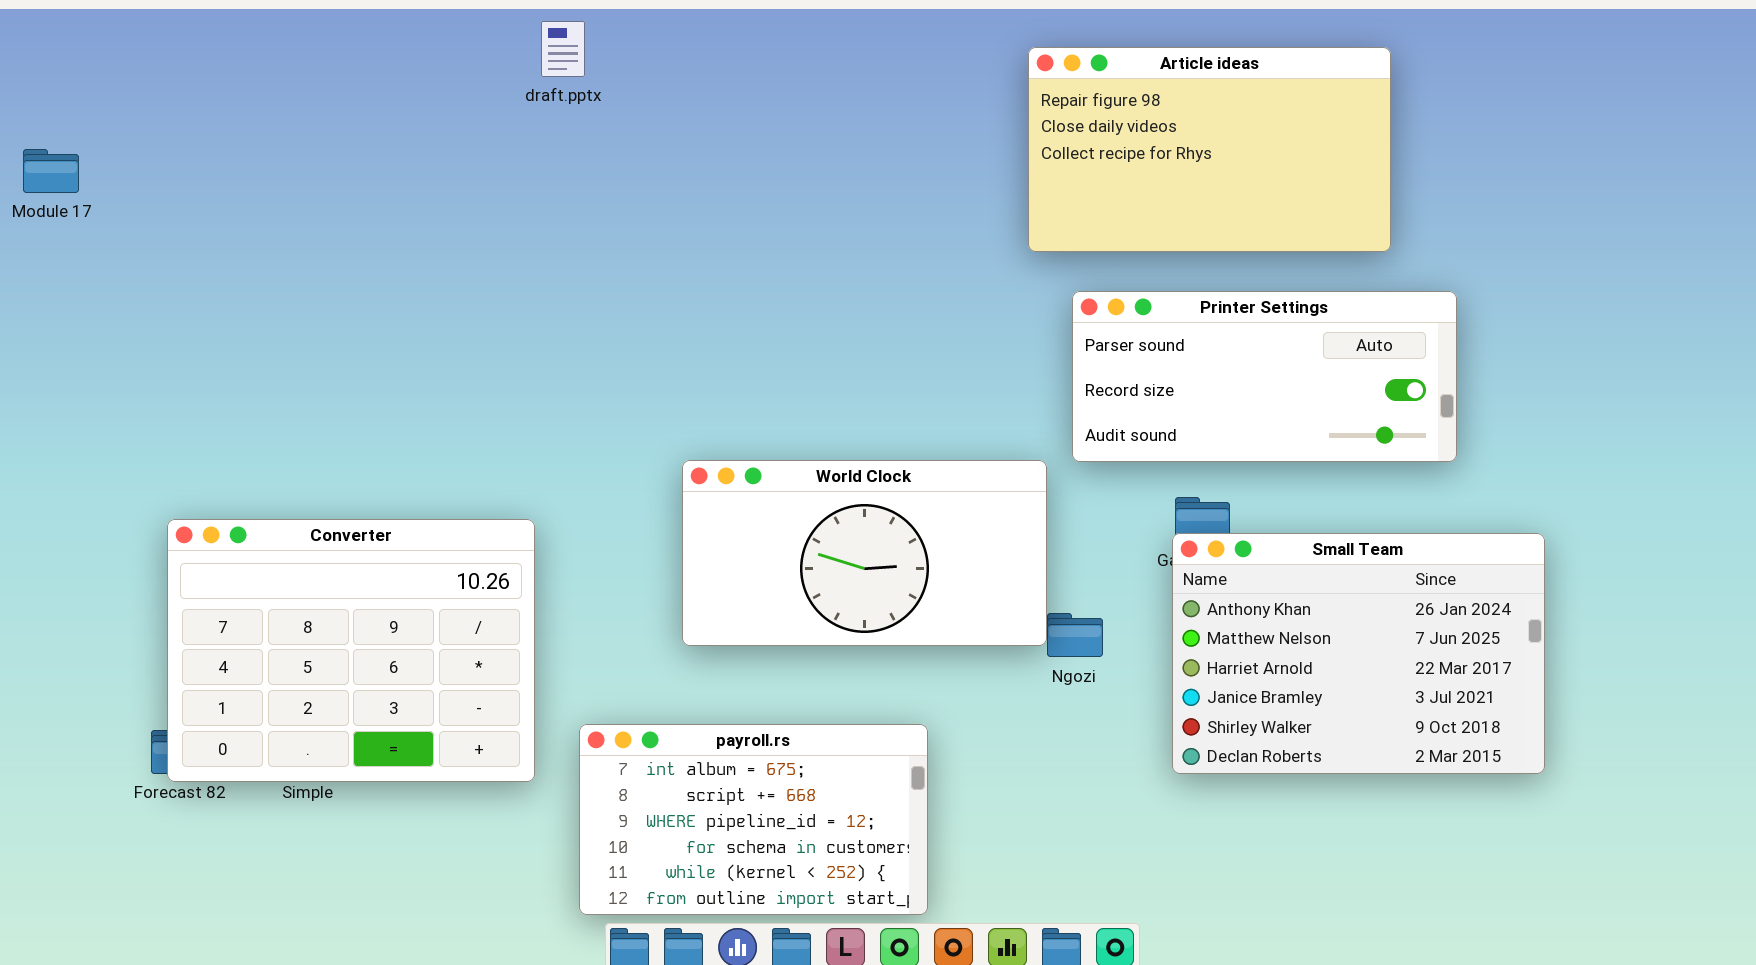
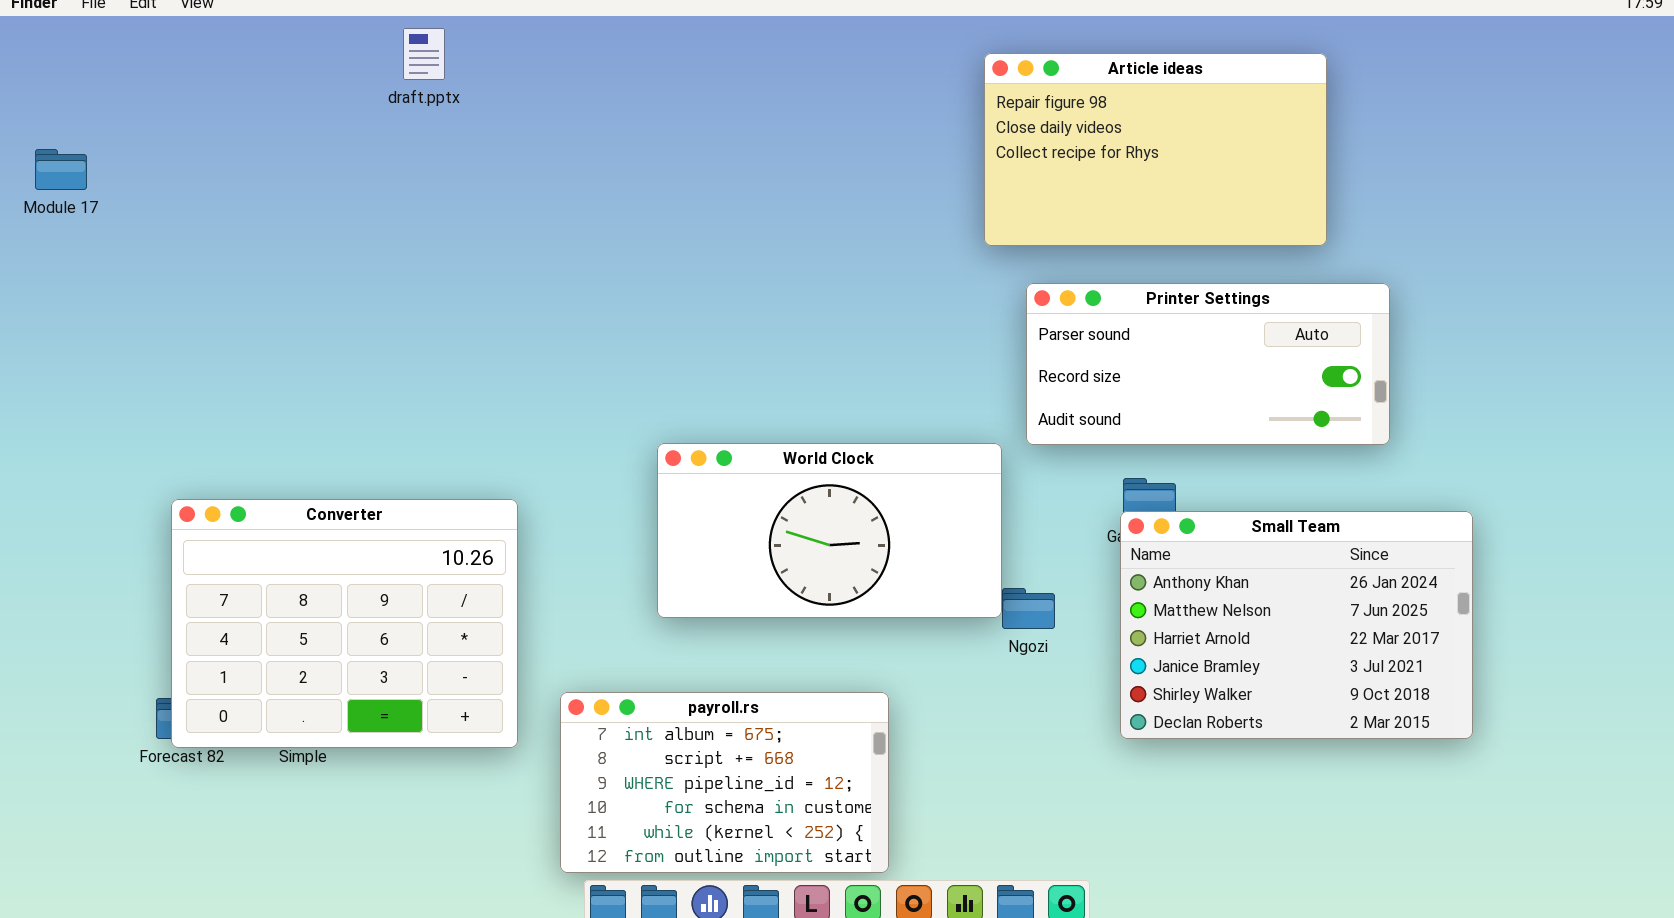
draft.pptx: [541,21,585,77] -> [403,28,445,80], moved

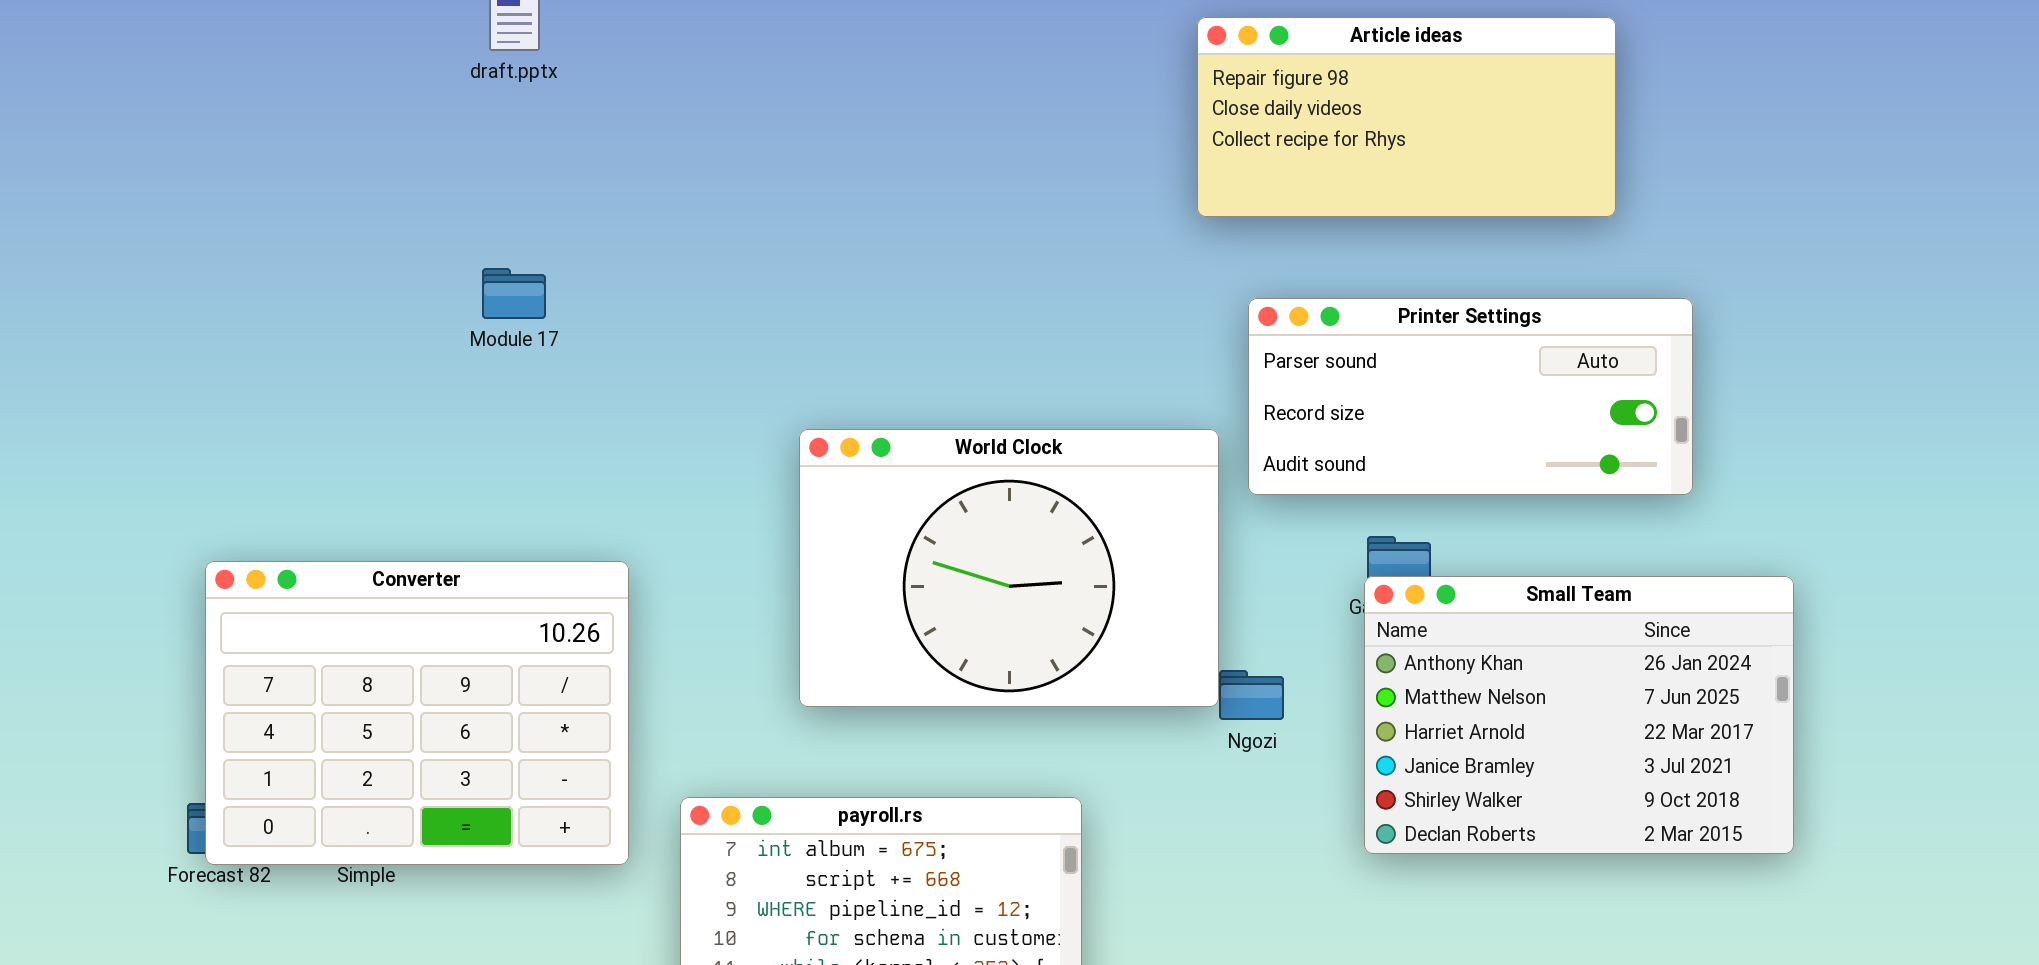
Article ideas: [984,53,1327,246] -> [1197,17,1616,217], resized
Module 17: [35,149,87,190] -> [482,268,546,319], moved
World Clock: [657,443,1002,618] -> [799,429,1219,707], resized

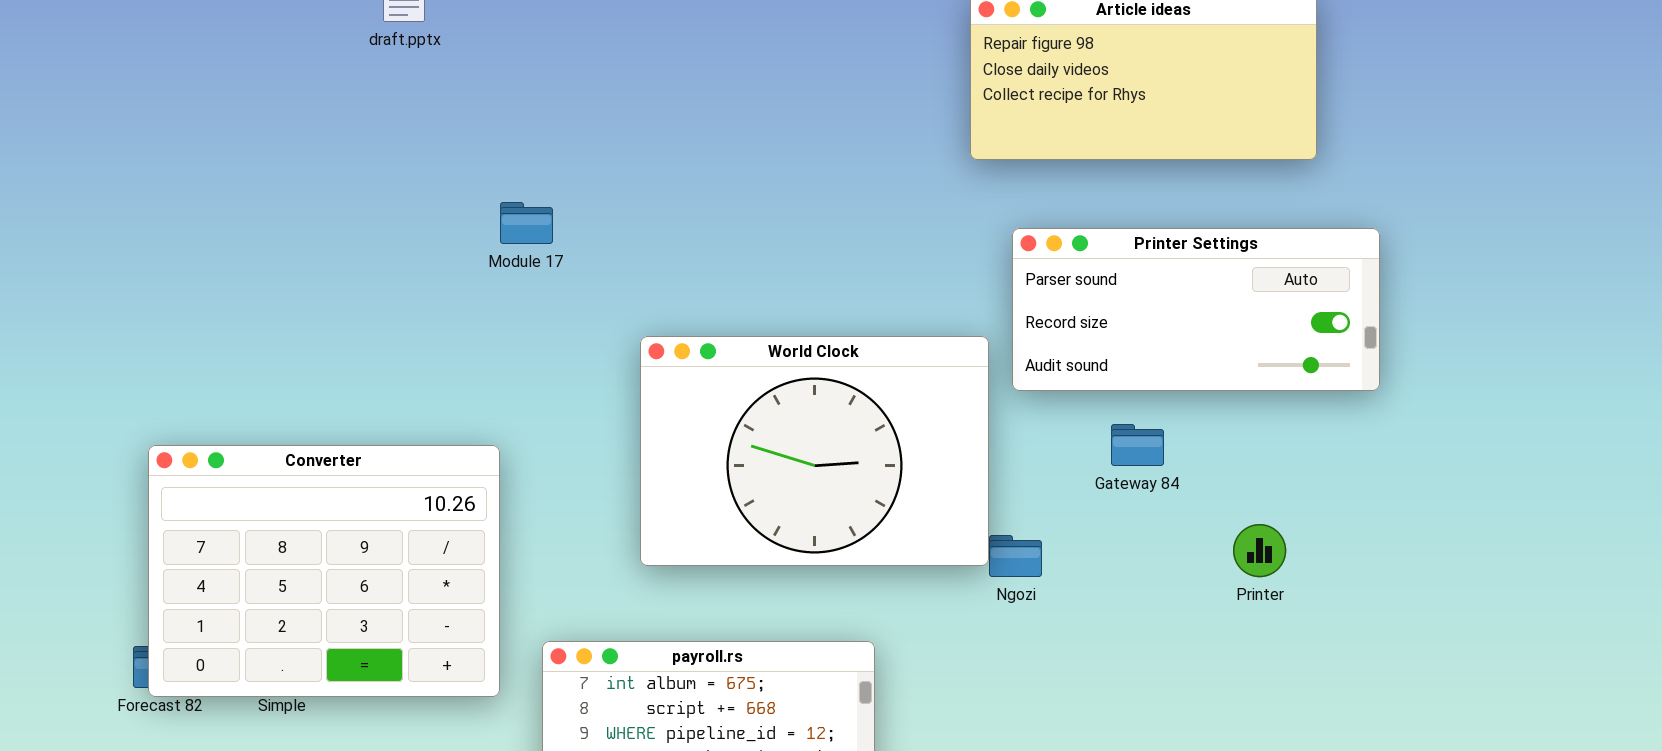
Module 17: [482,268,546,319] -> [500,202,553,244], moved
Small Team: [1364,576,1794,854] -> none, closed

